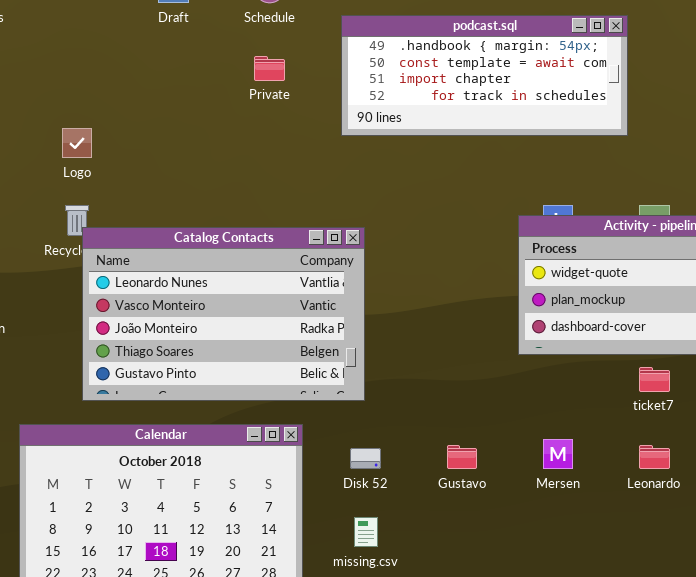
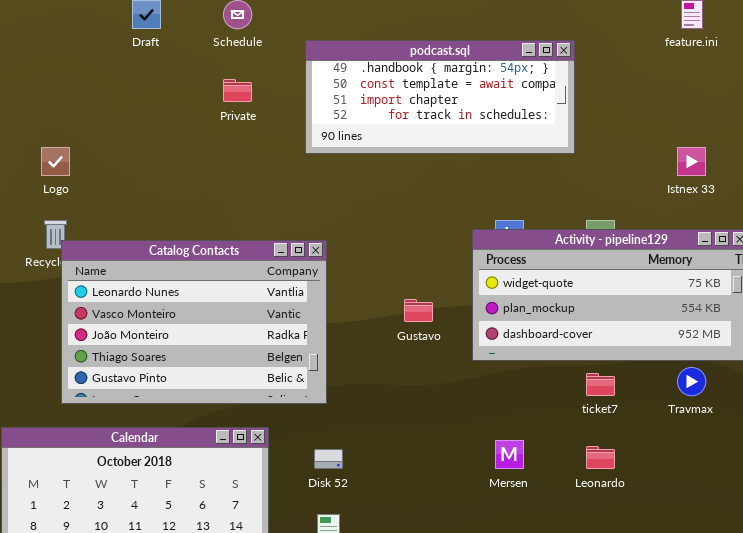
Gustavo: [447,445,477,469] -> [404,299,433,322], moved

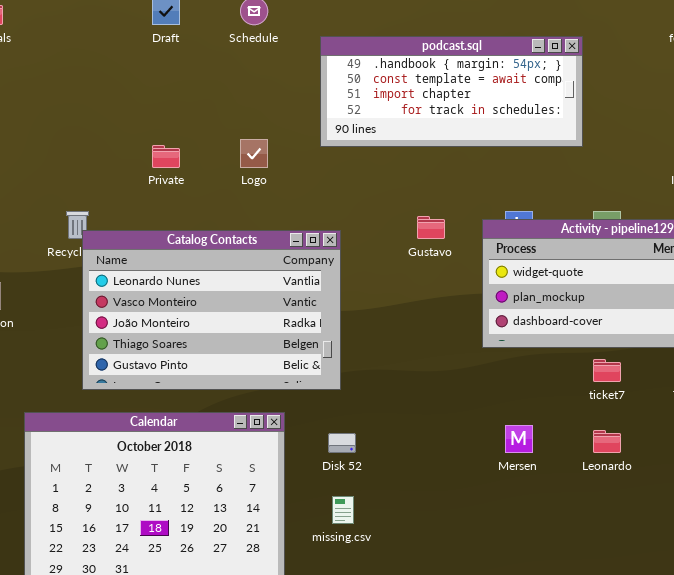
Private: [223,79,252,102] -> [152,145,180,168], moved
Logo: [41,147,70,176] -> [240,139,268,168], moved
Gustavo: [404,299,433,322] -> [417,216,445,239], moved

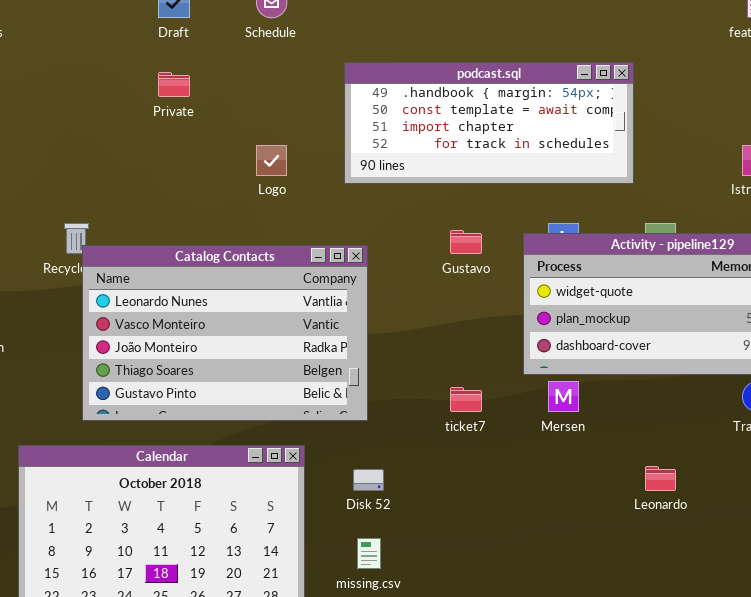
podcast.sql: [320,36,583,147] -> [344,62,634,184], moved
Private: [152,145,180,168] -> [158,72,190,97], moved
ticket7: [593,359,621,382] -> [450,387,482,412], moved
Mersen: [505,425,533,453] -> [548,381,579,412], moved

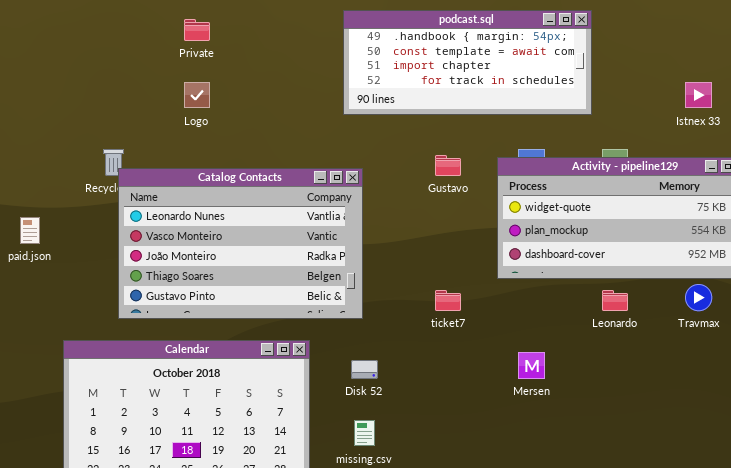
Logo: [256,145,287,176] -> [184,82,210,108], moved
Mersen: [548,381,579,412] -> [518,352,545,379], moved
Leonardo: [645,466,676,491] -> [602,290,628,311], moved

